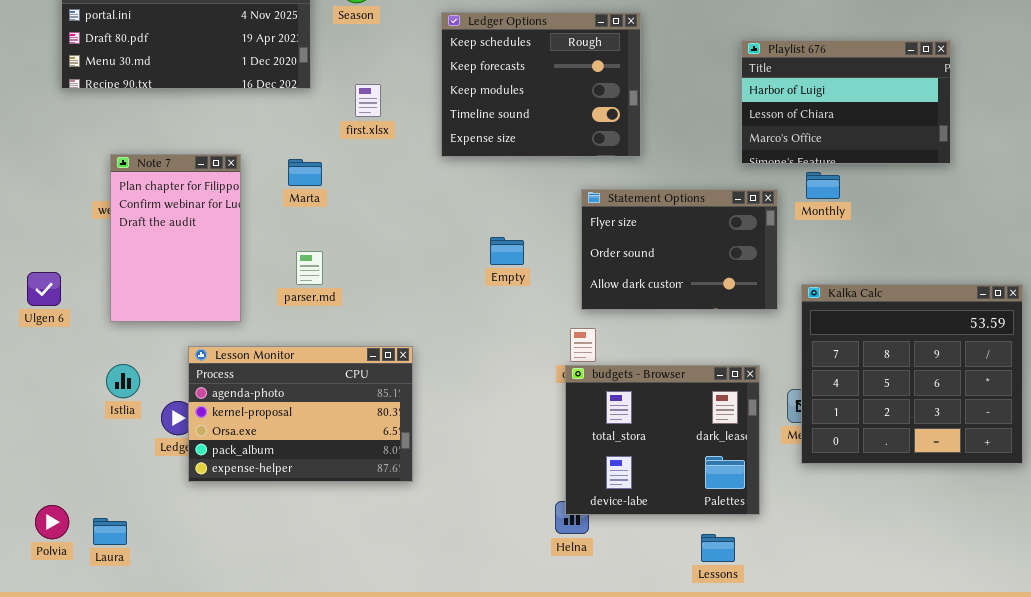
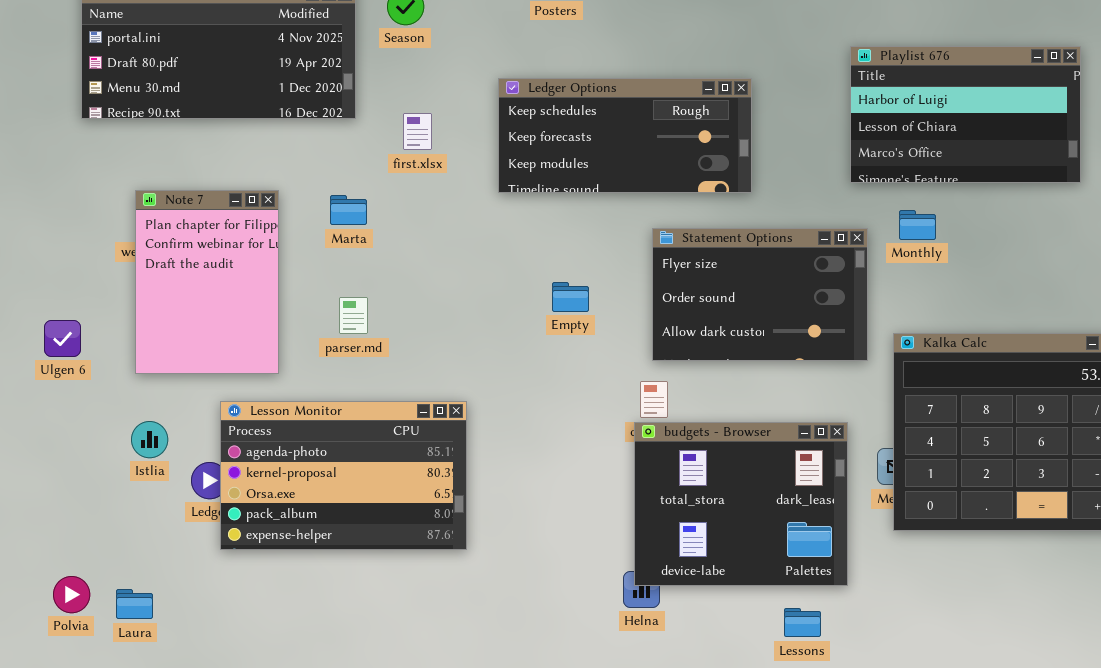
Ledger Options: [441,12,641,157] -> [498,78,752,193], resized
Playlist 676: [741,40,951,164] -> [850,46,1081,183], moved

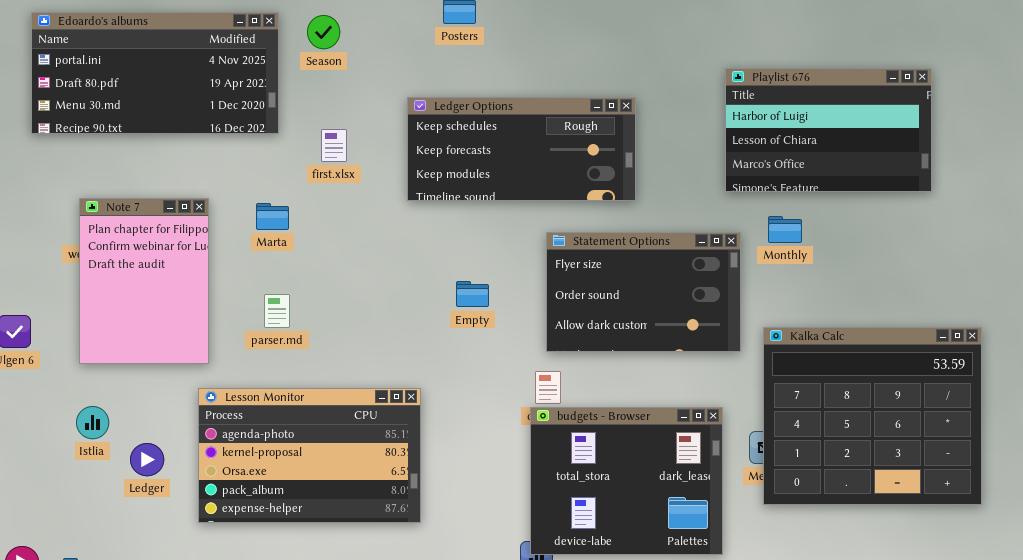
Lesson Monitor: [220,401,467,550] -> [198,388,421,523], moved

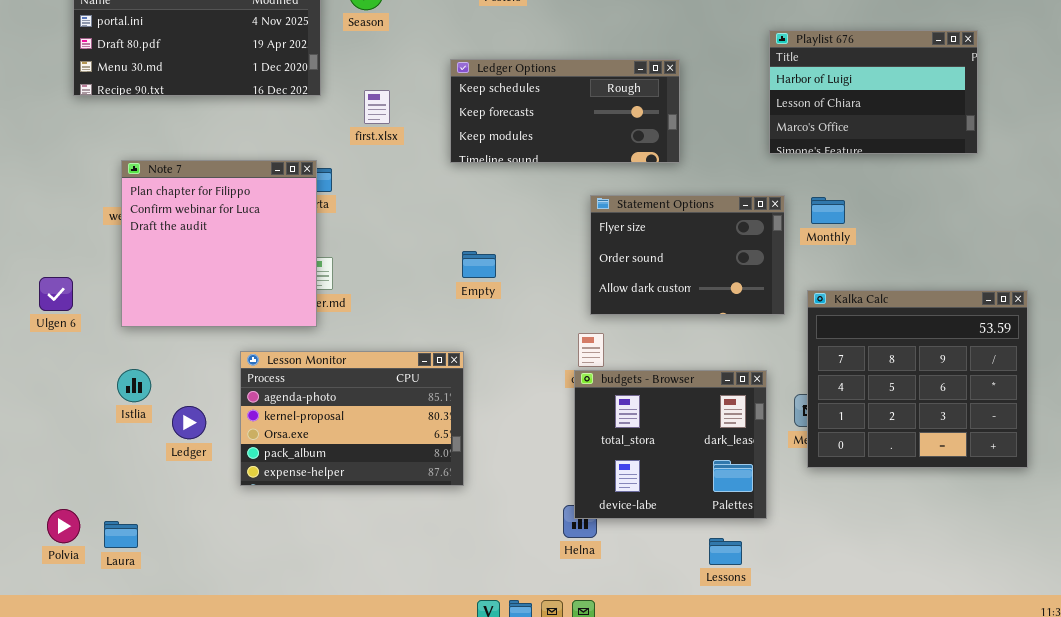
Note 7: [79,198,209,364] -> [121,160,317,327], resized
Monthly: [768,216,802,243] -> [811,197,845,224], moved
Empty: [456,281,489,307] -> [462,251,496,278], moved

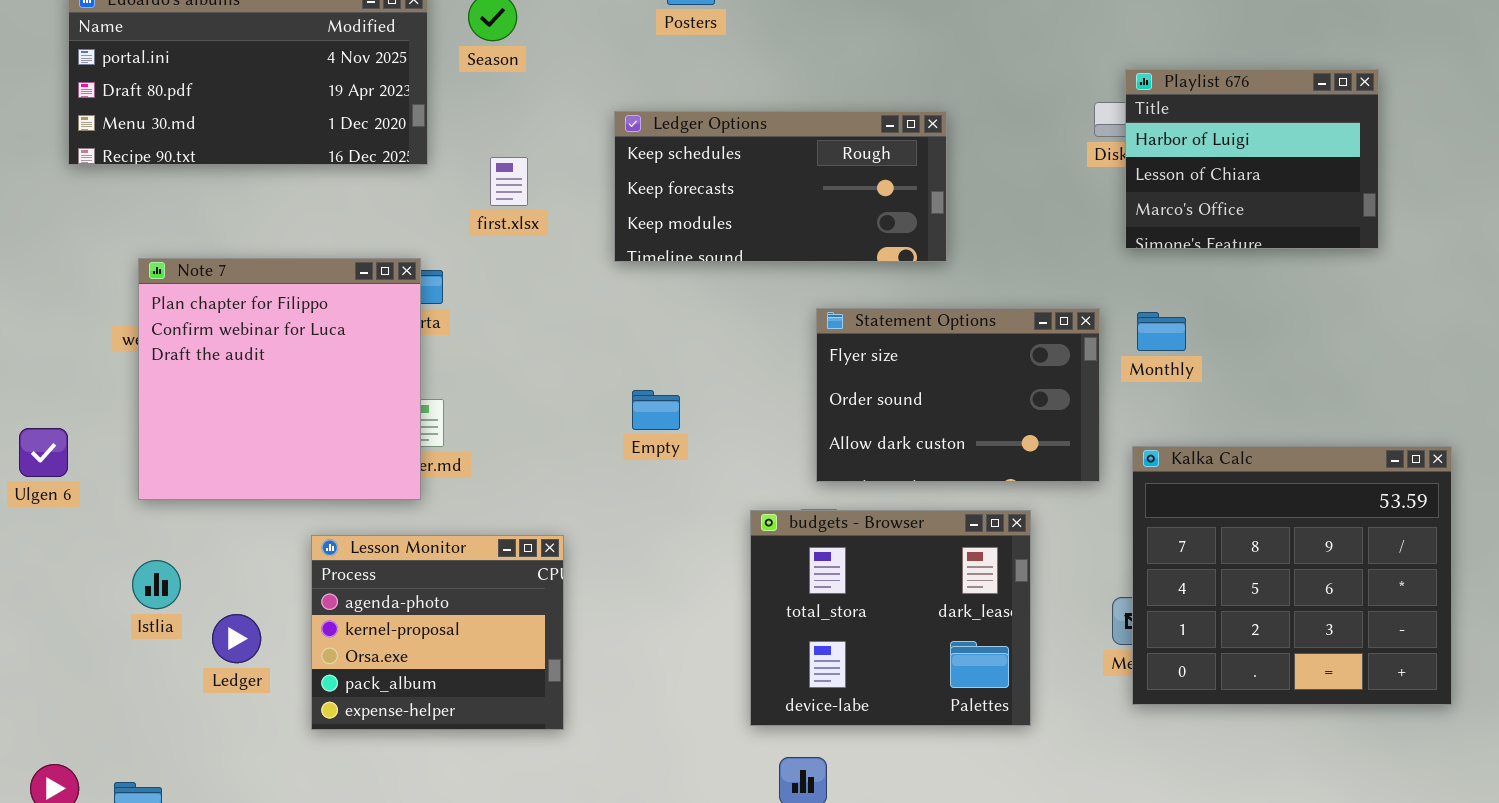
Playlist 676: [769,30,978,154] -> [1125,69,1379,249], resized
Lesson Monitor: [240,351,464,486] -> [311,535,564,730], resized
budgets - Browser: [574,370,767,519] -> [750,510,1031,726], moved

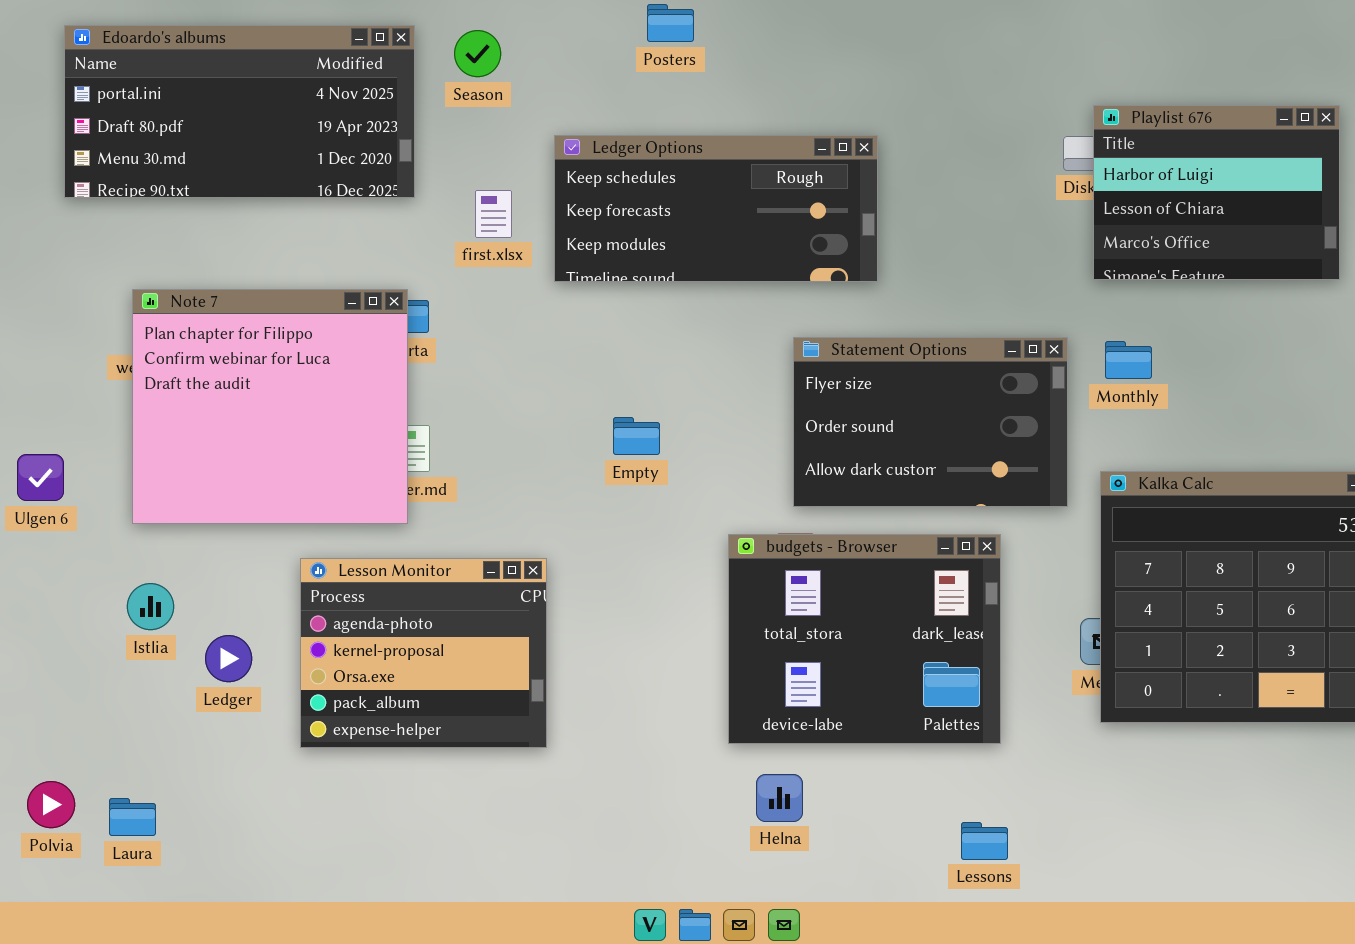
Ledger Options: [614,111,947,262] -> [554,135,878,282], moved

